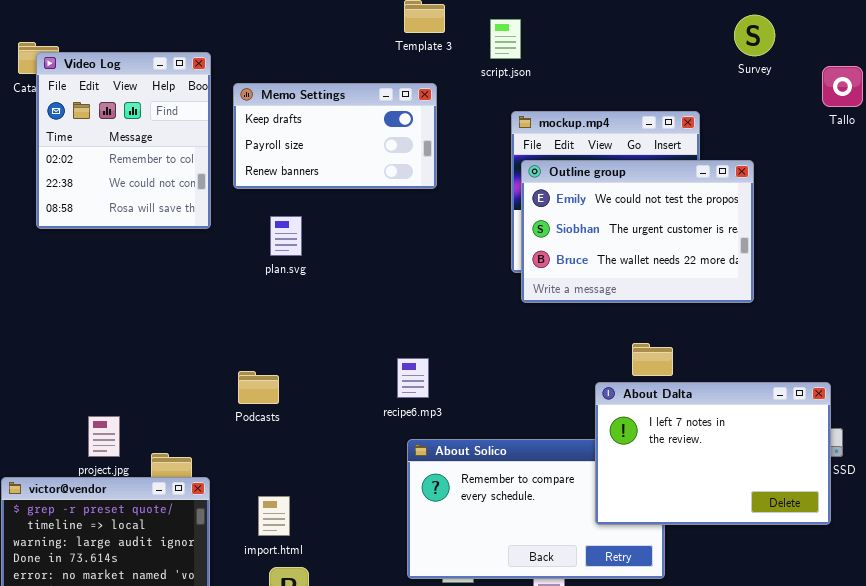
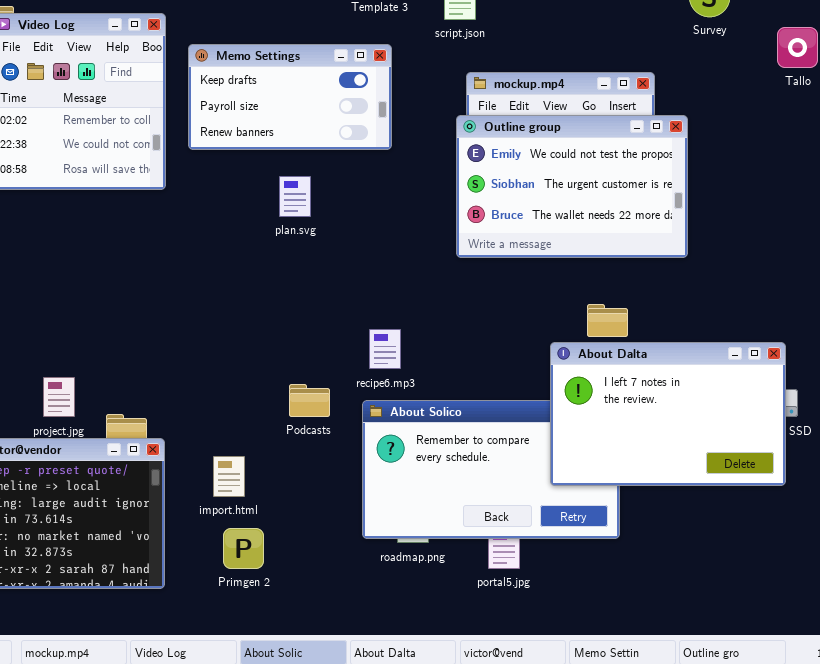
Outline group: [521,160,754,303] -> [456,115,688,258], moved
plan.svg: [270,216,302,256] -> [279,176,311,217], moved
recipe6.mp3: [397,358,429,398] -> [369,329,401,369], moved
Podcasts: [238,371,279,404] -> [289,384,330,417], moved

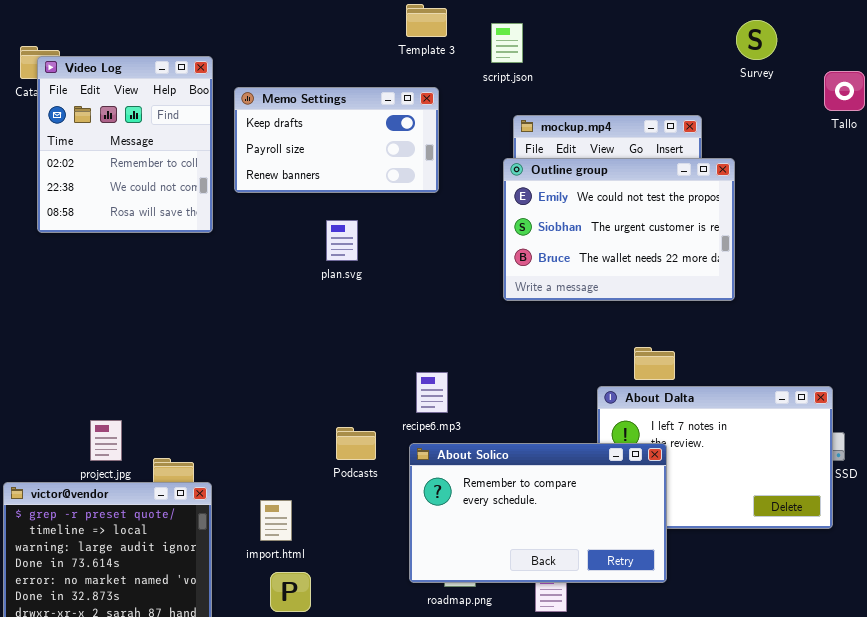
About Solico: [362,400,620,539] -> [409,443,667,583], raised

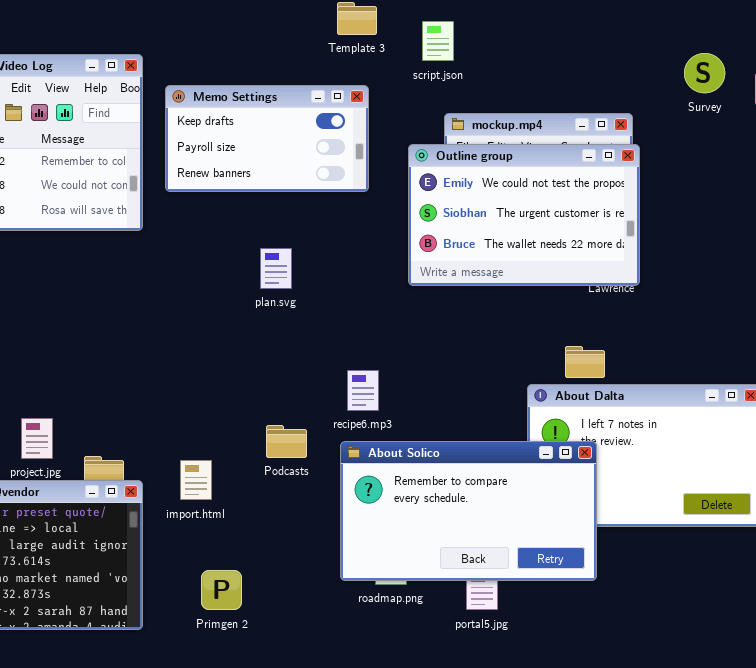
Survey: [736,20,777,60] -> [684,53,725,93], moved
Outline group: [503,158,735,301] -> [408,144,640,286], moved
plan.svg: [326,220,358,261] -> [260,248,292,289], moved
import.html: [260,500,292,541] -> [180,460,212,500], moved

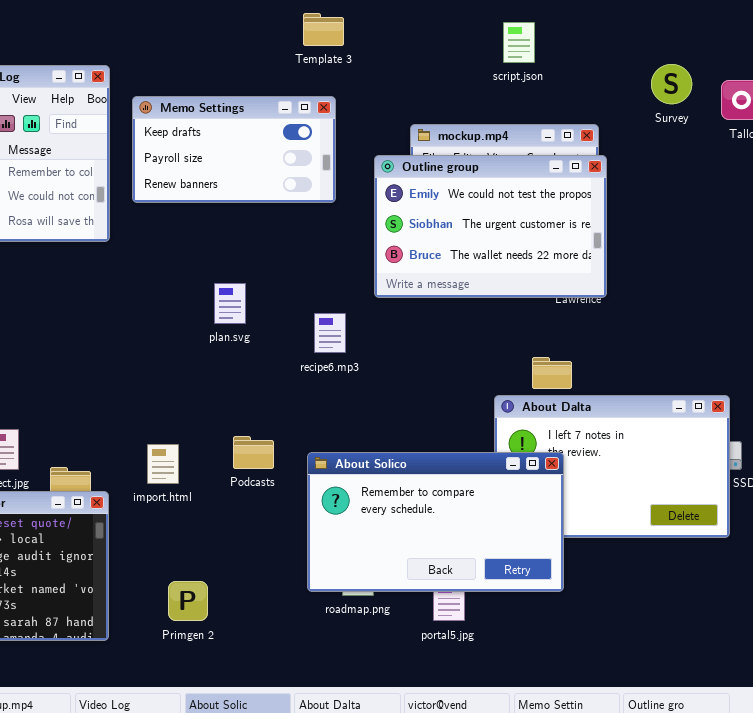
script.json: [422,21,454,61] -> [503,22,535,63], moved
plan.svg: [260,248,292,289] -> [214,283,246,324], moved
recipe6.mp3: [347,370,379,411] -> [314,313,346,353], moved
import.html: [180,460,212,500] -> [147,444,179,484], moved

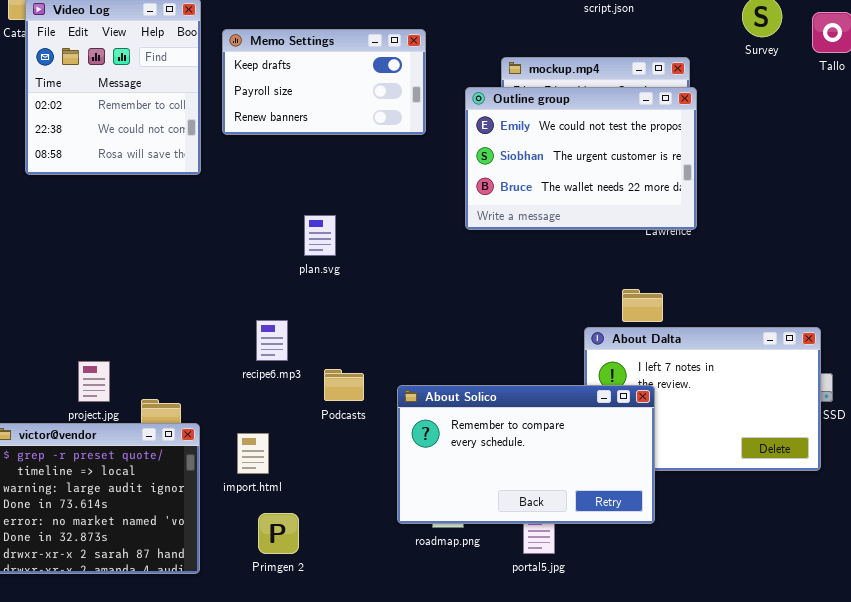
recipe6.mp3: [314,313,346,353] -> [256,320,288,361], moved
import.html: [147,444,179,484] -> [237,433,269,474], moved

